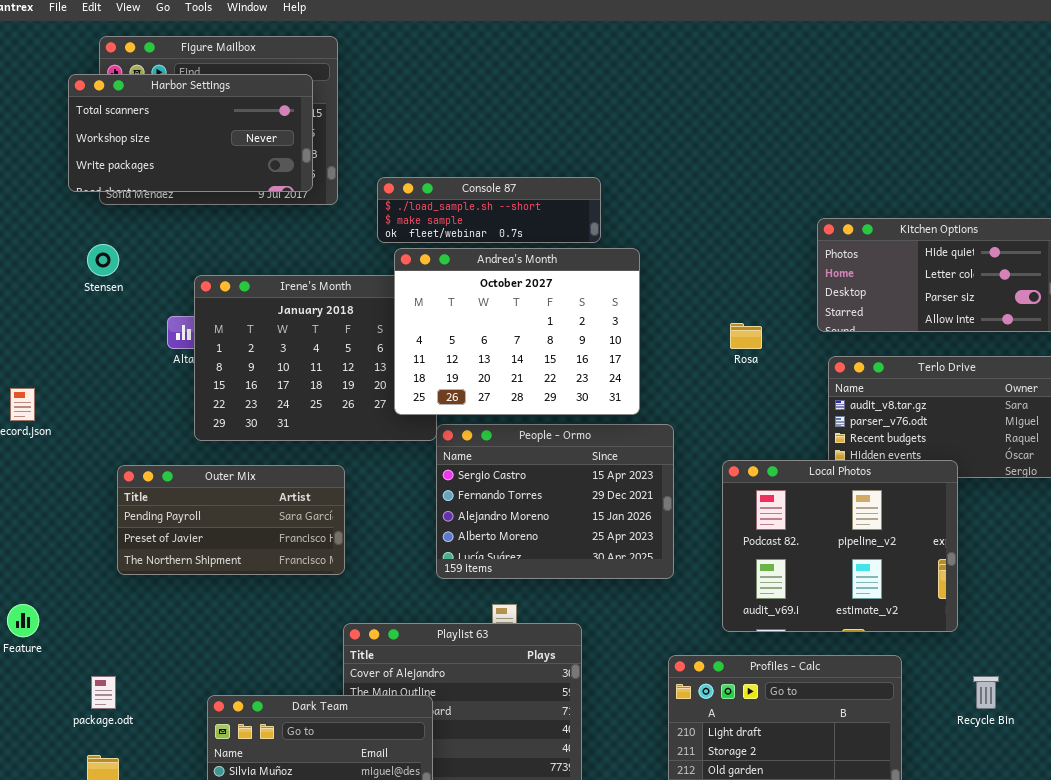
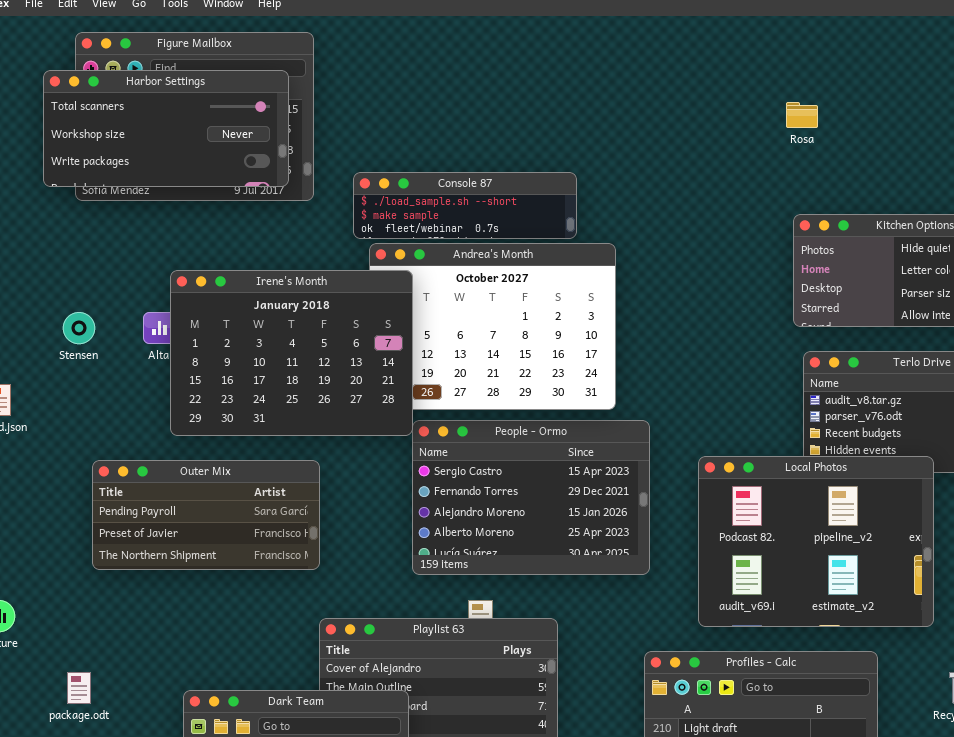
Stensen: [87,244,119,276] -> [63,312,95,344], moved
Irene's Month: [194,275,437,441] -> [170,270,413,436], raised
Rosa: [730,323,762,349] -> [786,102,818,128], moved

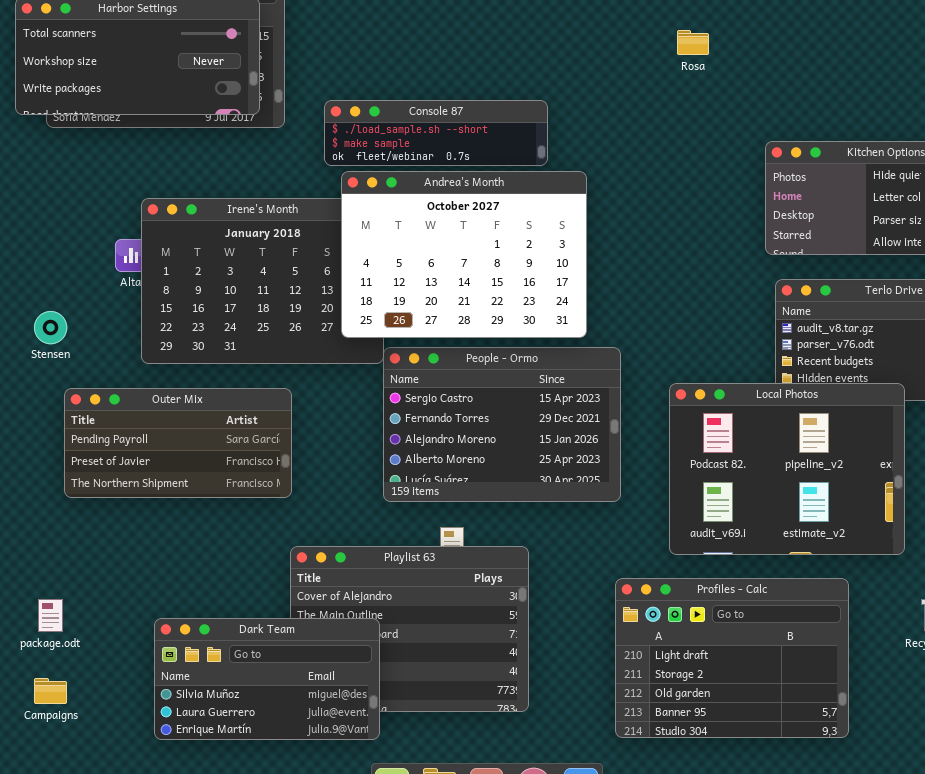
Rosa: [786,102,818,128] -> [677,30,709,55], moved
Andrea's Month: [369,243,616,410] -> [341,171,587,338], raised
Stensen: [63,312,95,344] -> [34,311,67,344], moved

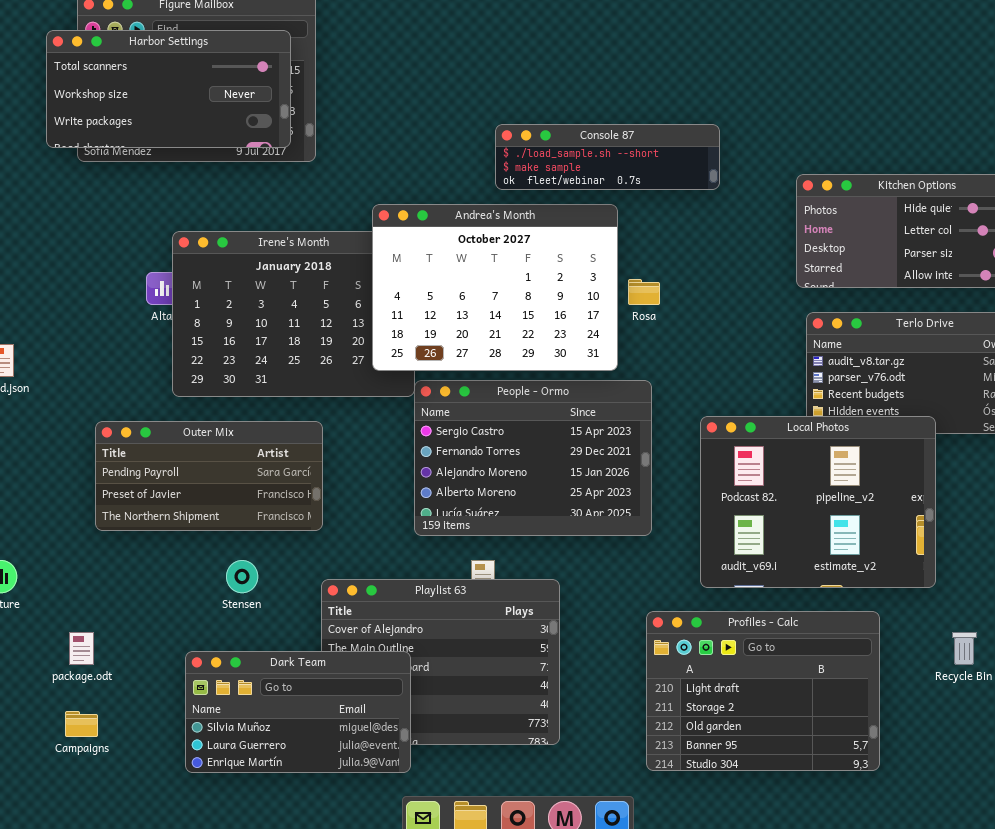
Rosa: [677,30,709,55] -> [628,279,660,305], moved
Console 87: [324,100,548,166] -> [495,124,720,190], moved
Stensen: [34,311,67,344] -> [226,560,258,593], moved

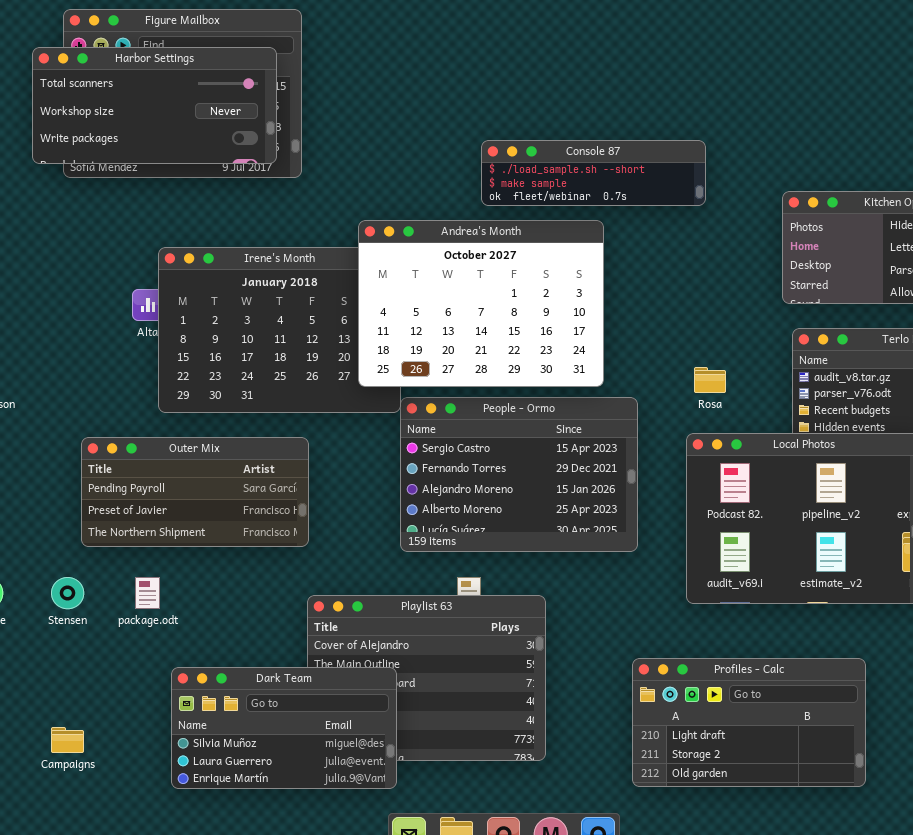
Rosa: [628,279,660,305] -> [694,367,726,393], moved
Stensen: [226,560,258,593] -> [51,577,84,609], moved
Profiles - Calc: [646,611,880,771] -> [632,658,866,787], resized
package.odt: [69,632,94,665] -> [135,577,160,609], moved

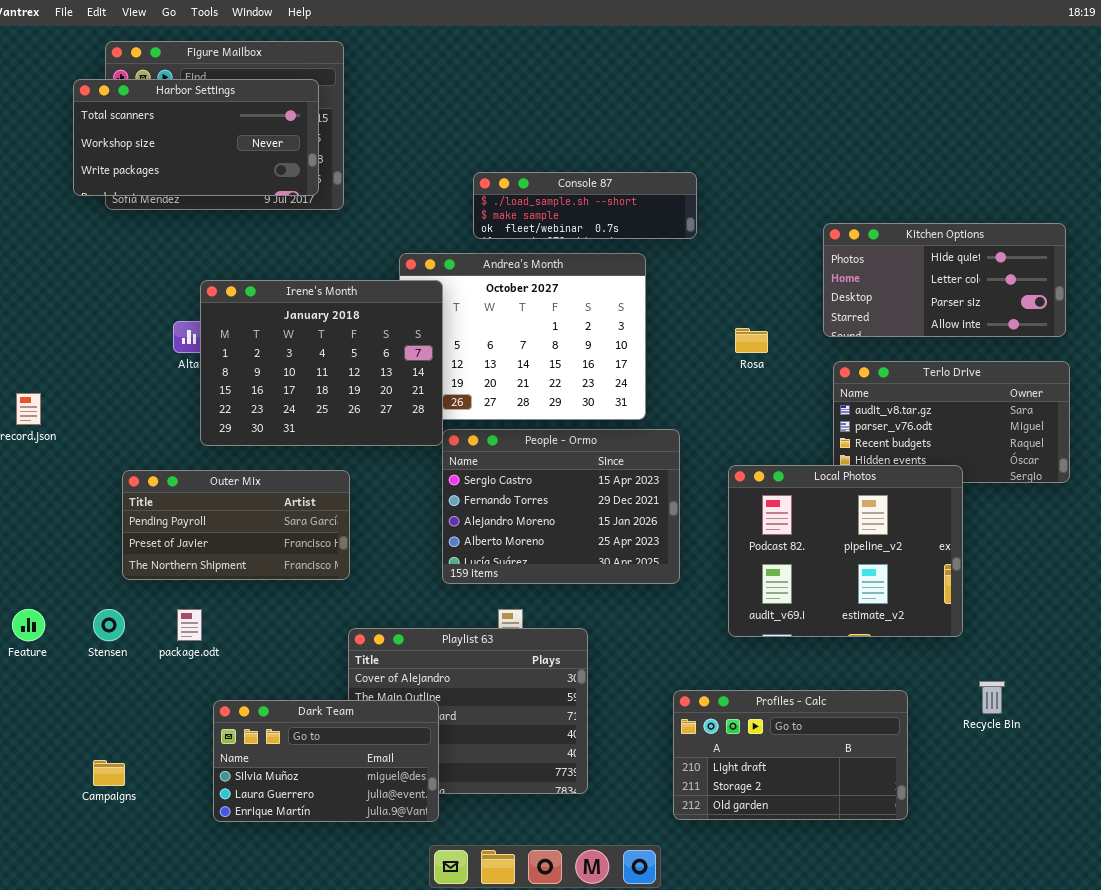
Console 87: [481,140,706,206] -> [473,172,697,239], moved
Irene's Month: [158,247,401,413] -> [200,280,443,446], raised
Rosa: [694,367,726,393] -> [735,328,768,353], moved

